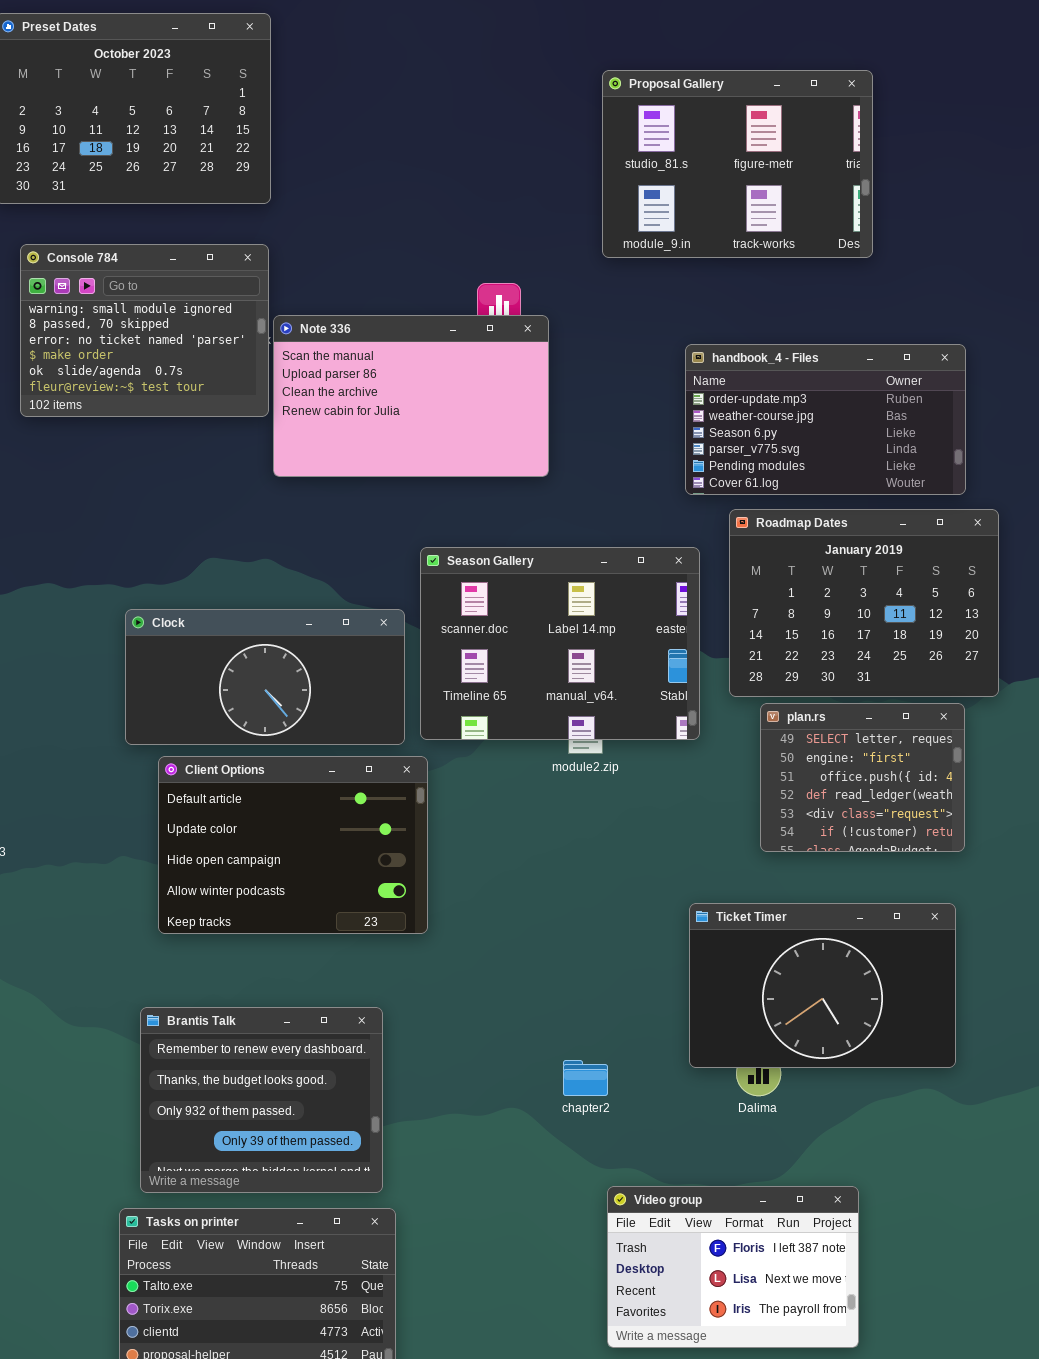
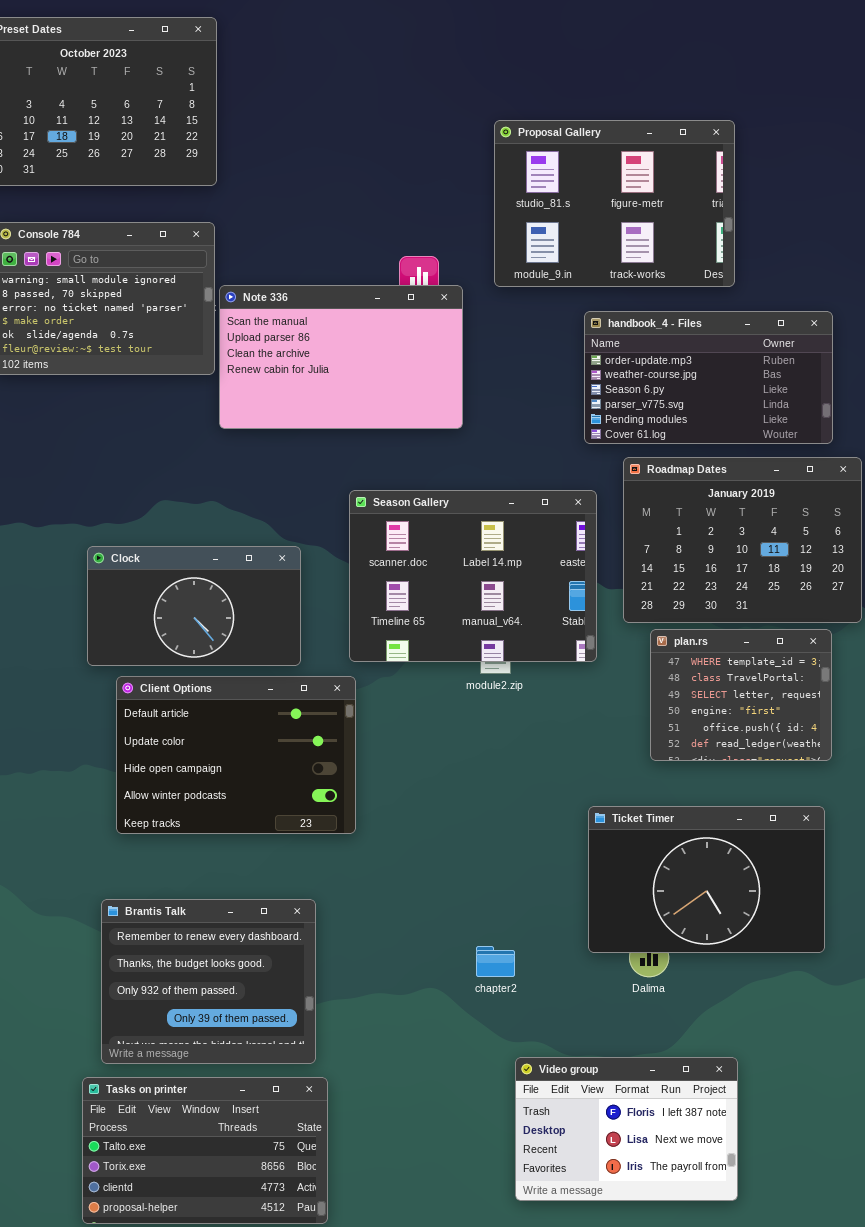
Proposal Gallery: [602,70,873,258] -> [494,120,735,287], moved
Clock: [125,609,405,745] -> [87,546,301,666], resized
plan.rs: [760,703,965,852] -> [650,629,832,761], scrolled up 2 rows

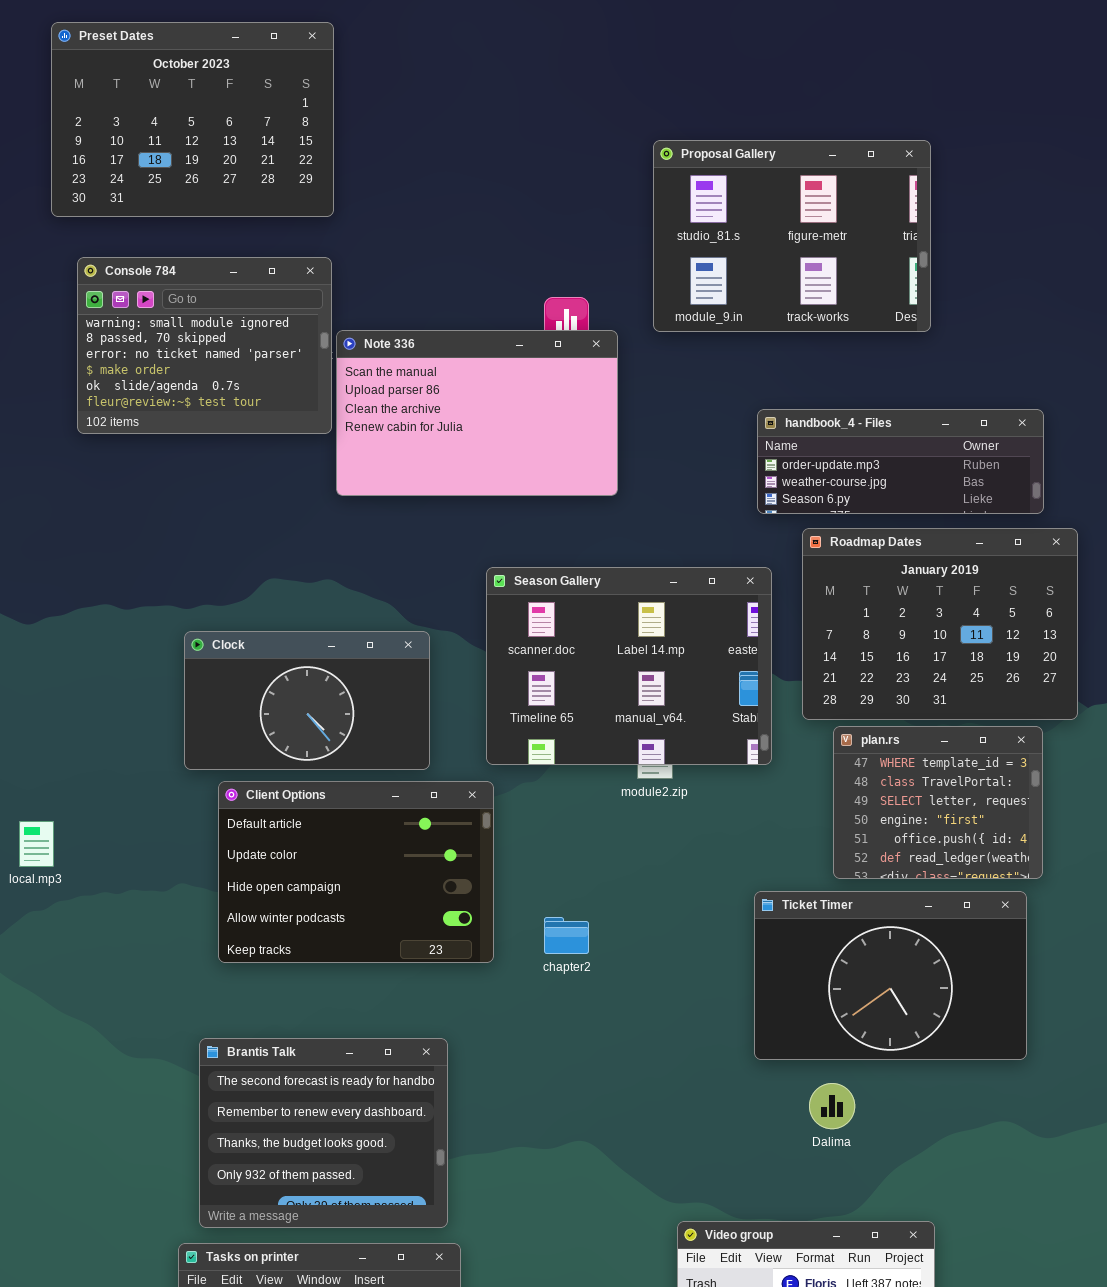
handbook_4 - Files: [584,311,833,444] -> [757,409,1044,514], resized
Ticket Timer: [588,806,825,953] -> [754,891,1027,1060], moved
Brantis Talk: [101,899,316,1064] -> [199,1038,448,1228], scrolled up 1 row
chapter2: [476,946,515,977] -> [544,917,589,954], moved

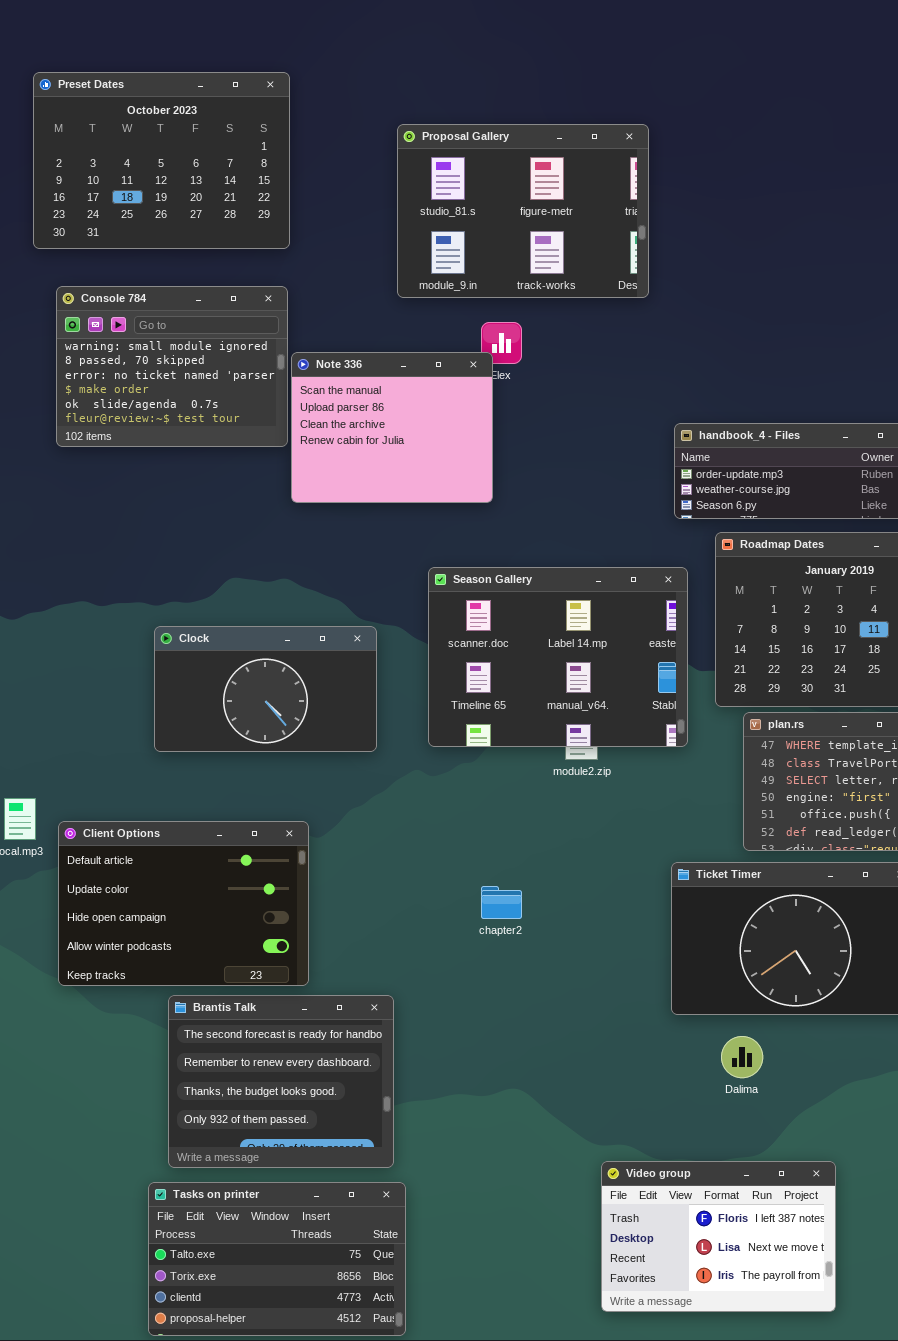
Proposal Gallery: [653,140,931,332] -> [397,124,649,298], moved
Note 336: [336,330,618,496] -> [291,352,493,503], resized
Client Options: [218,781,494,963] -> [58,821,309,986], moved

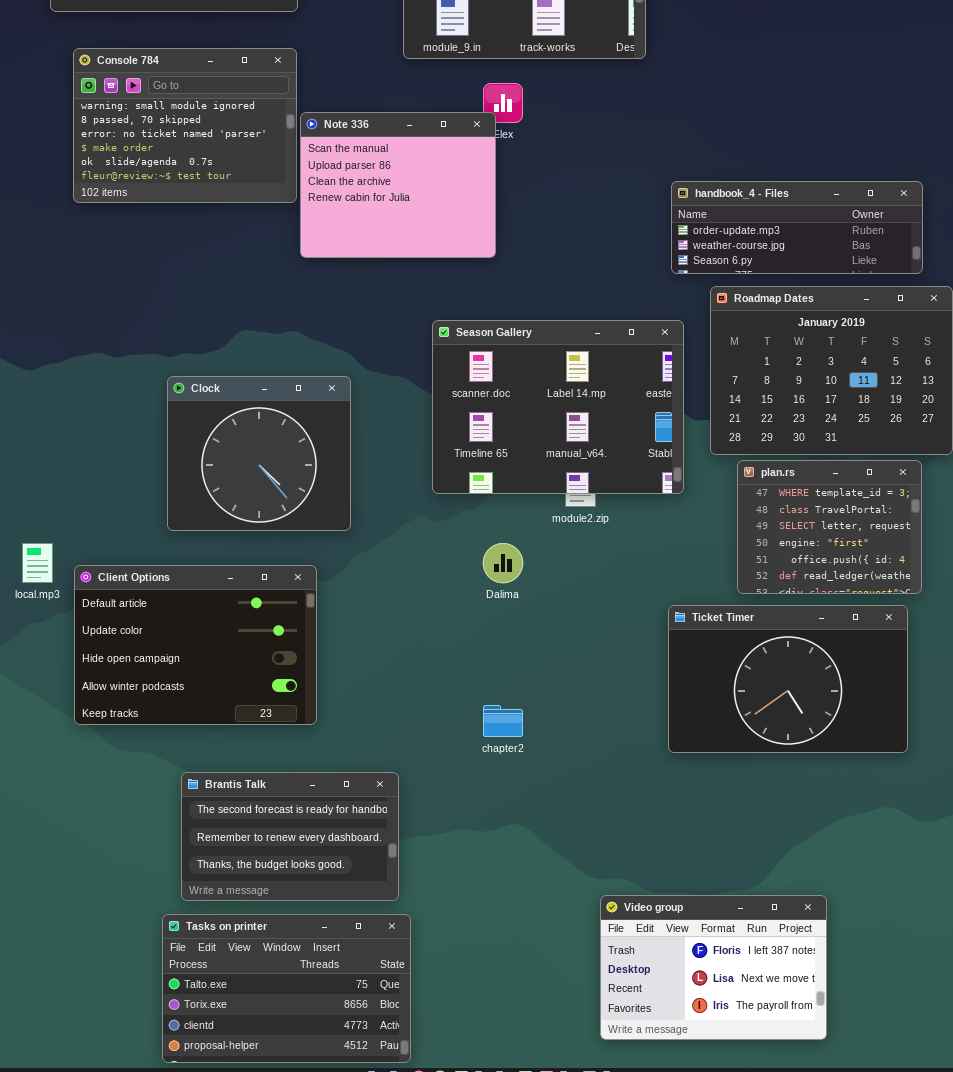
Clock: [154,626,377,752] -> [167,376,351,531], resized
chapter2: [481,886,522,919] -> [483,705,523,737], moved
Brantis Talk: [168,995,394,1168] -> [181,772,399,901], resized
Dalima: [721,1036,763,1078] -> [483,543,523,583], moved

